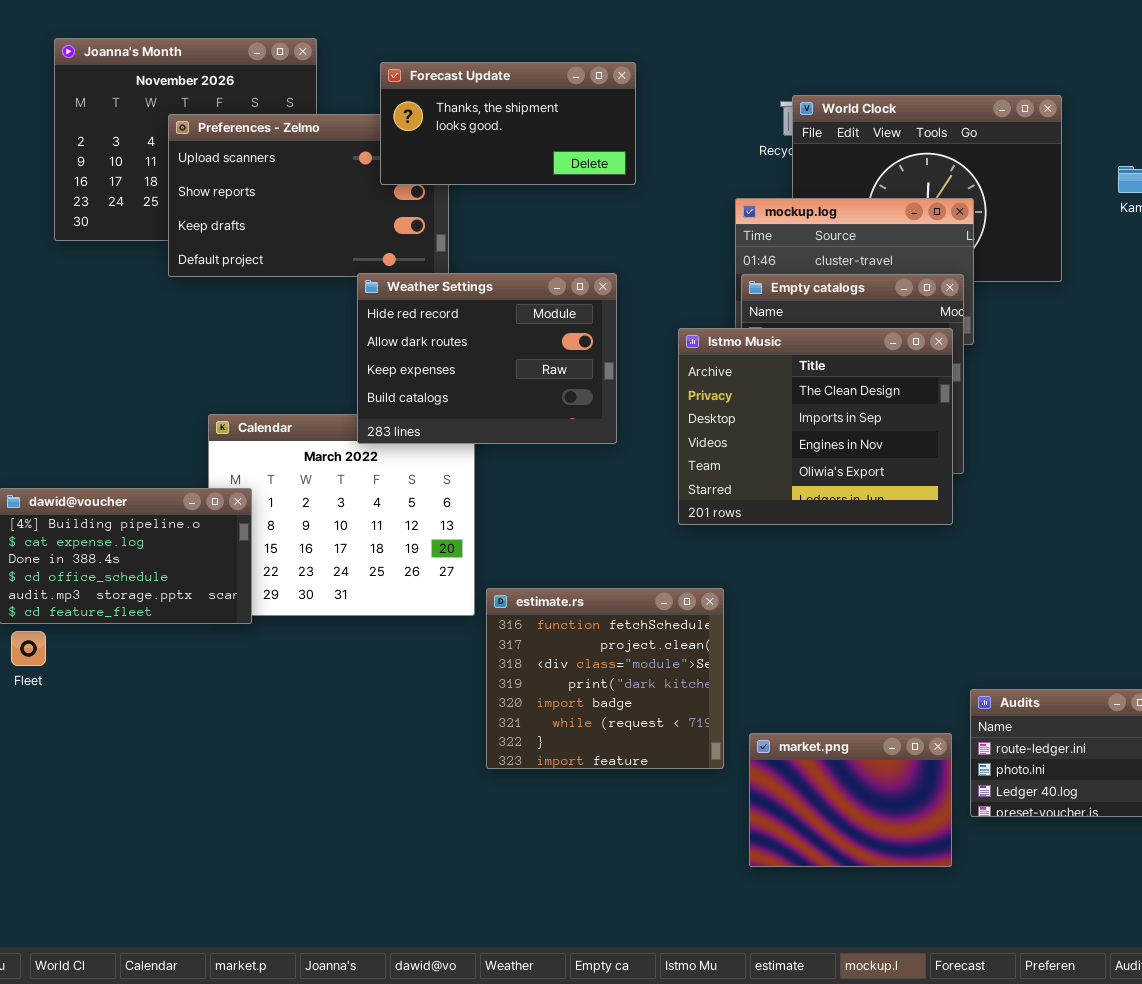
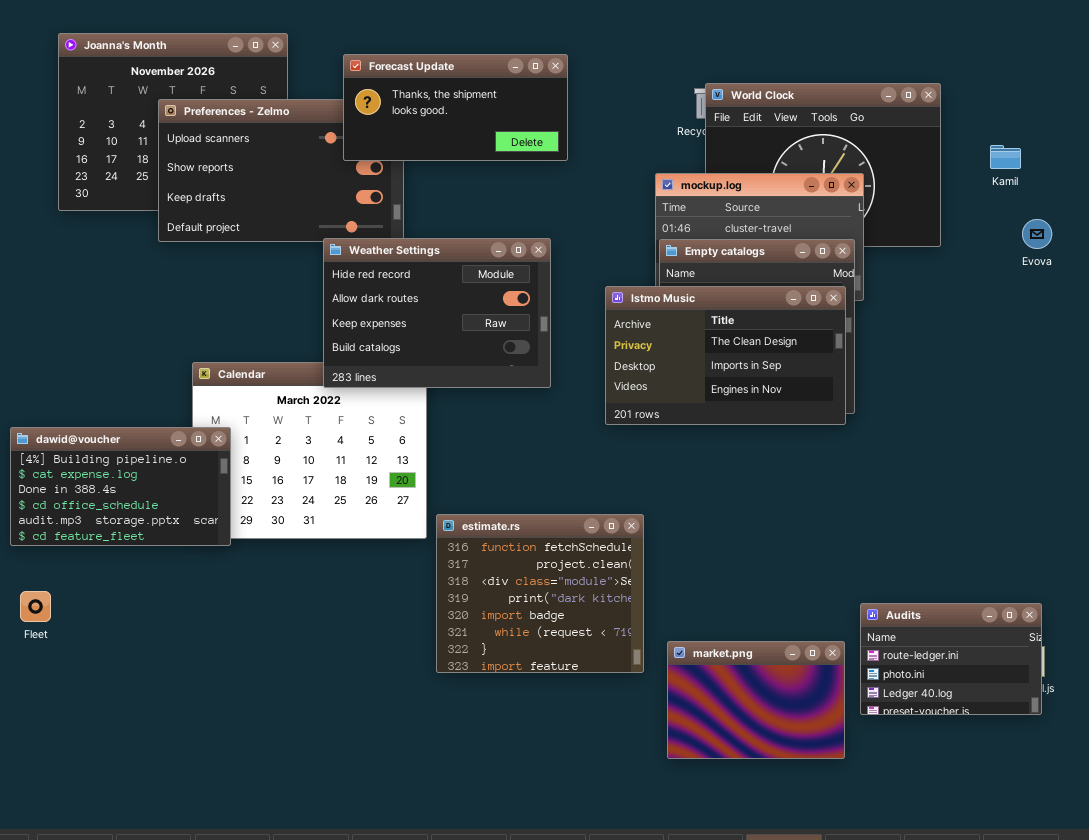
Istmo Music: [678,328,953,525] -> [605,286,846,425], resized
Fleet: [11,631,46,666] -> [20,591,51,622], moved

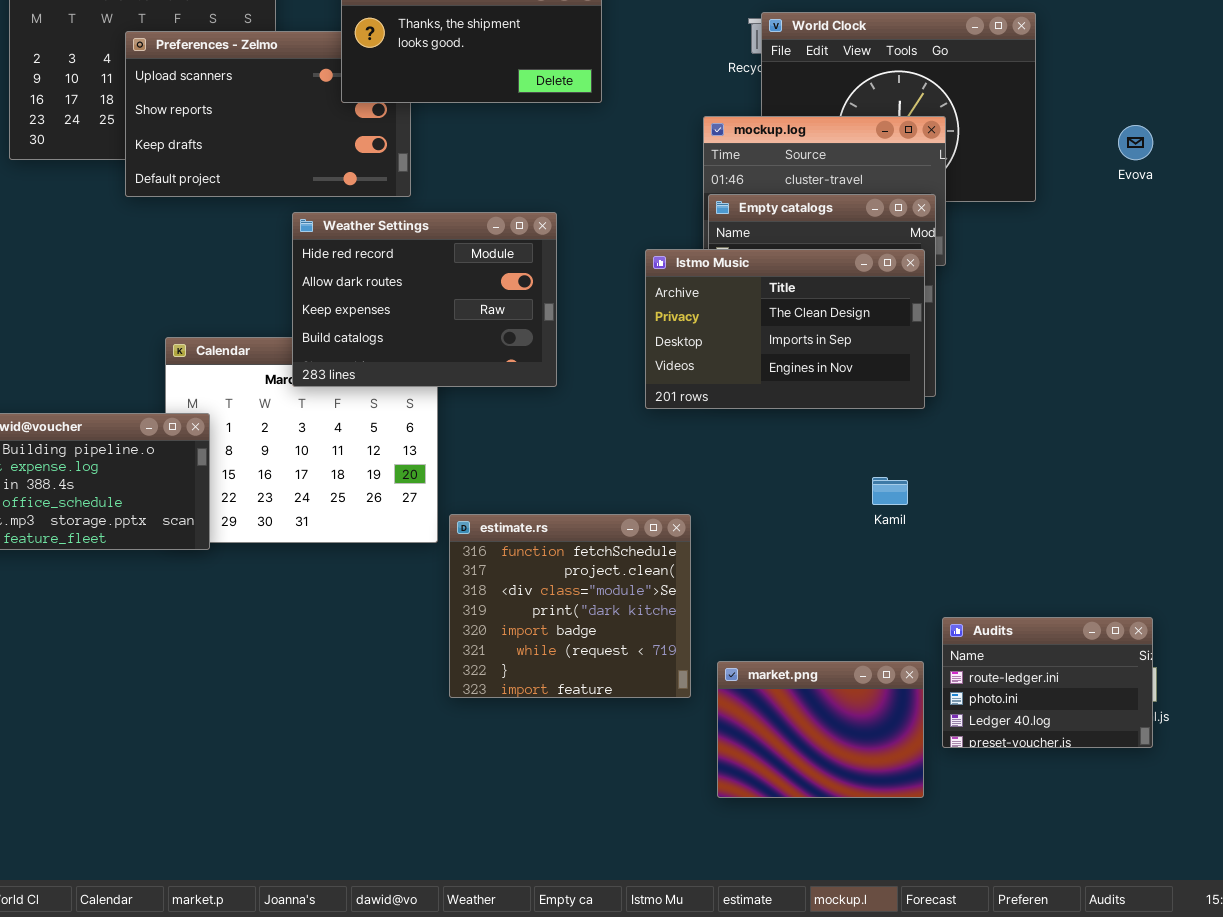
Kamil: [990,145,1021,169] -> [872,477,908,505], moved
Evova: [1022,219,1052,249] -> [1118,125,1153,160], moved
Weather Settings: [323,238,551,388] -> [292,212,557,387], moved

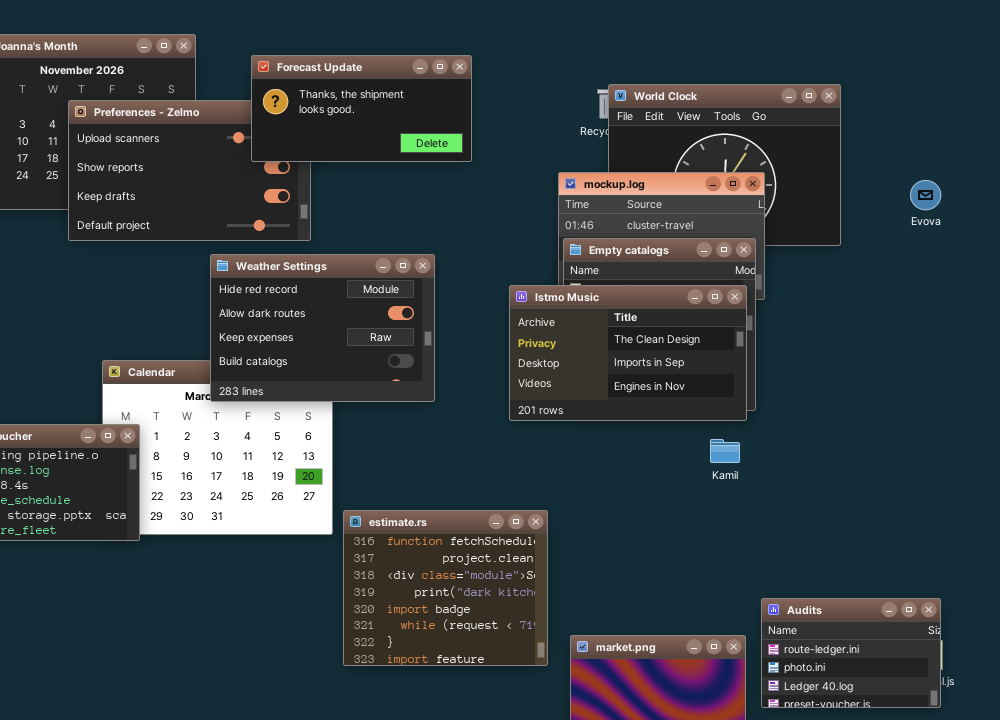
Kamil: [872,477,908,505] -> [710,439,740,463], moved

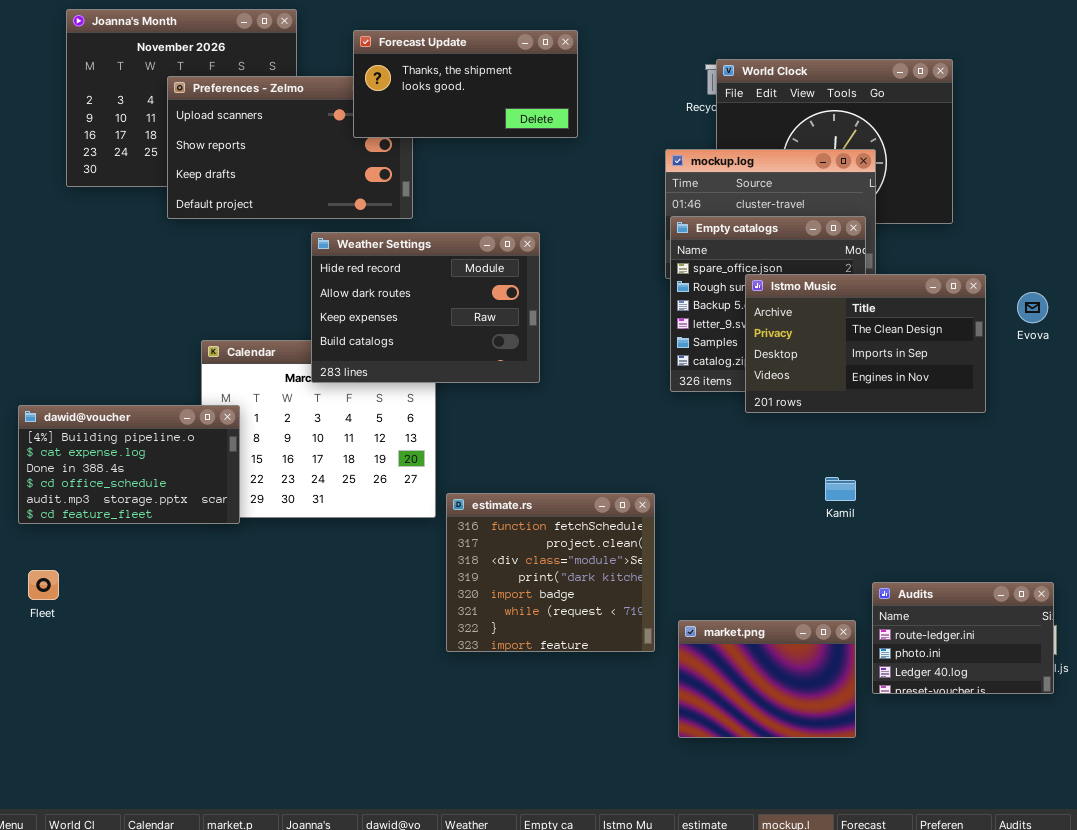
Evova: [910,180,941,210] -> [1017,292,1048,323], moved
Istmo Music: [509,285,747,421] -> [745,274,986,413], moved
Kamil: [710,439,740,463] -> [825,477,856,501], moved

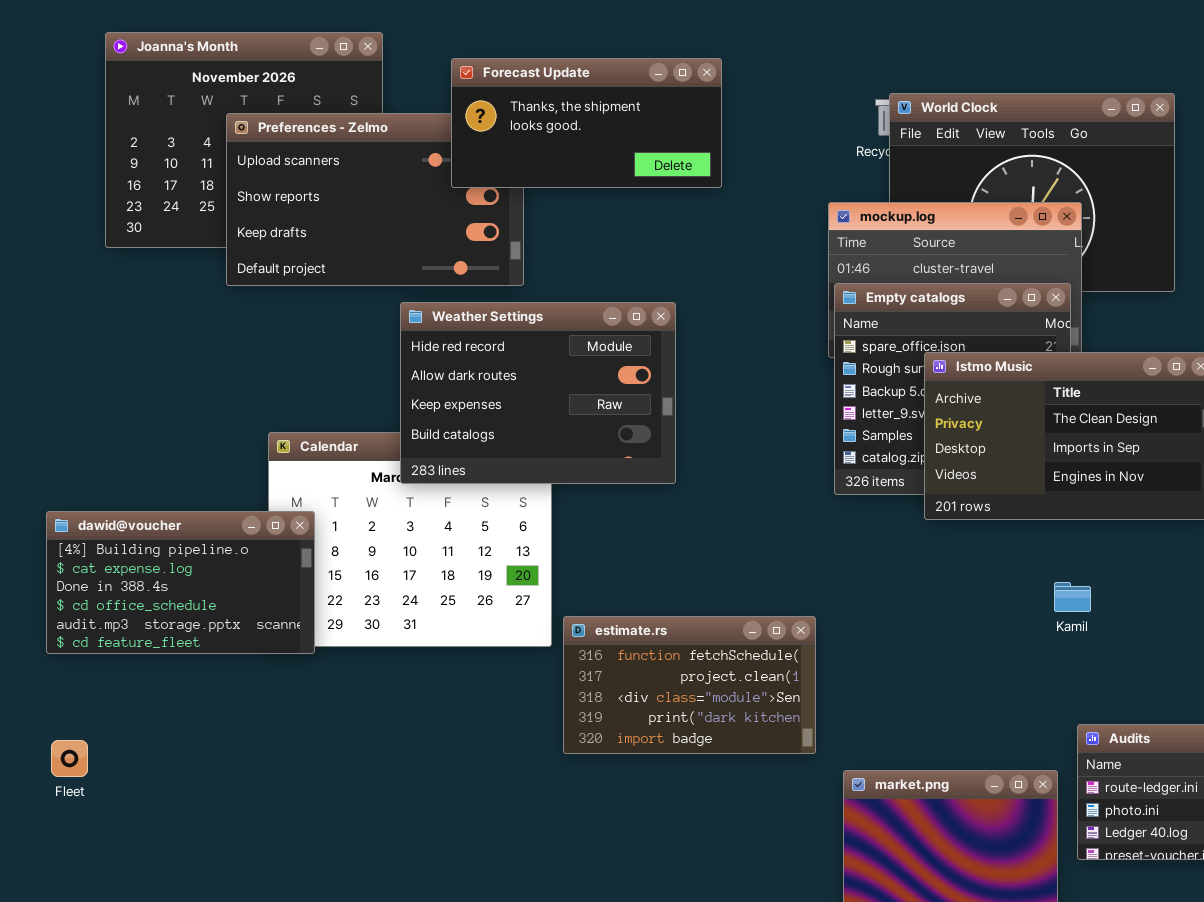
Kamil: [825,477,856,501] -> [1054,582,1091,612], moved
estimate.rs: [446,493,655,652] -> [563,616,816,754], resized
Fleet: [28,570,59,600] -> [51,740,88,777], moved

